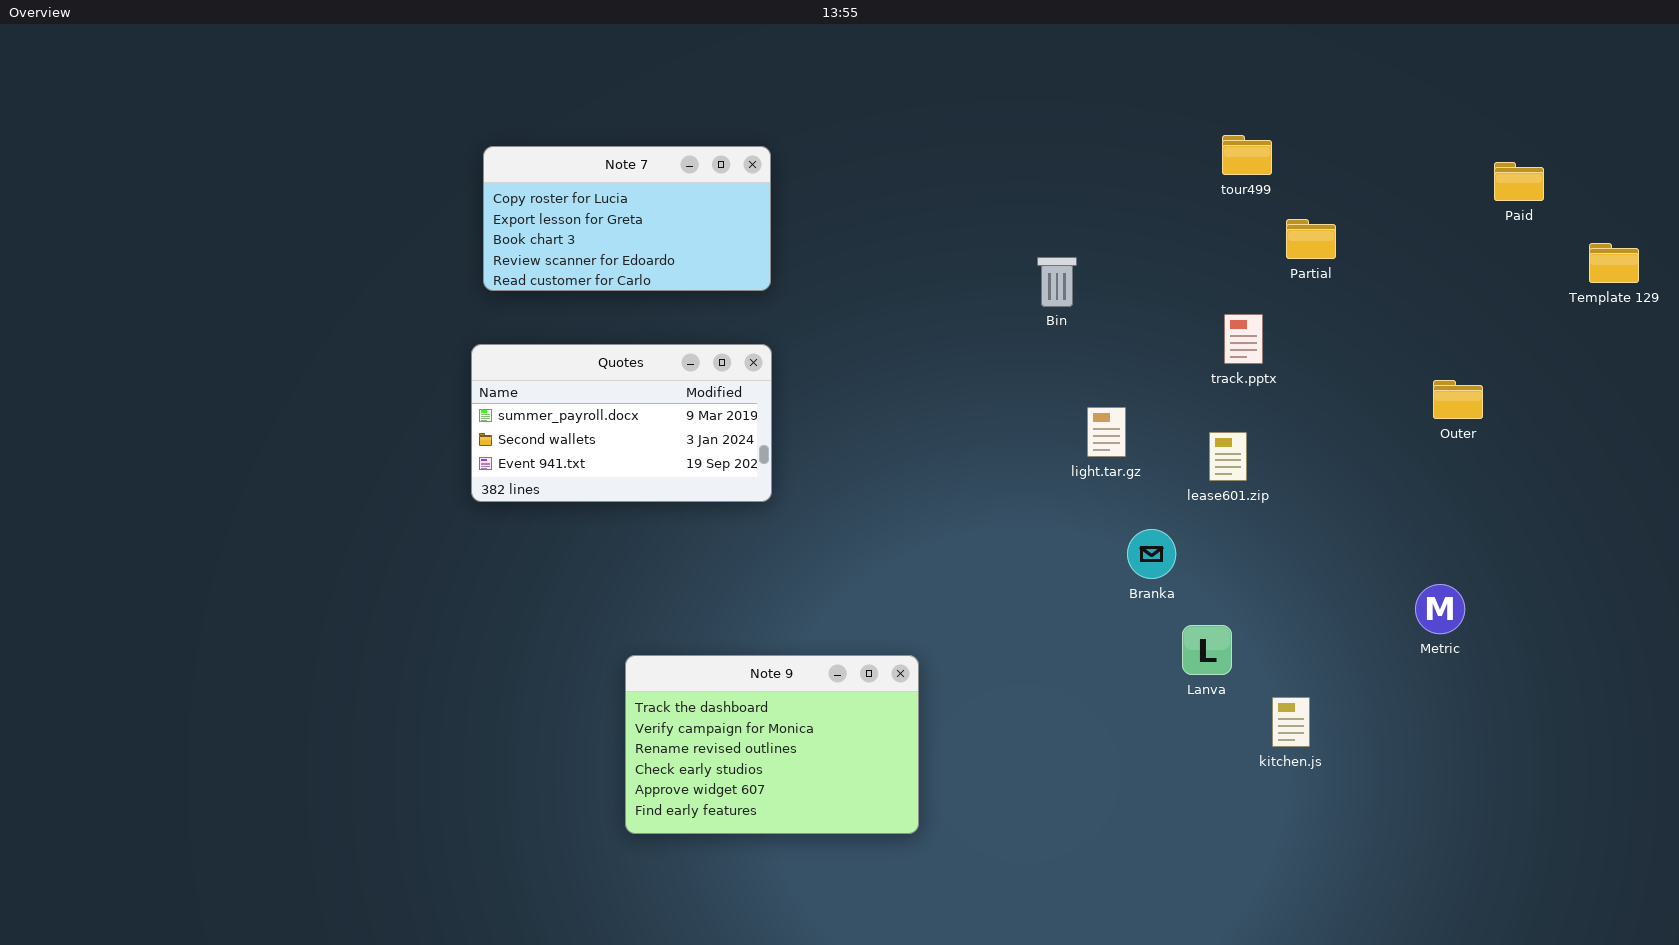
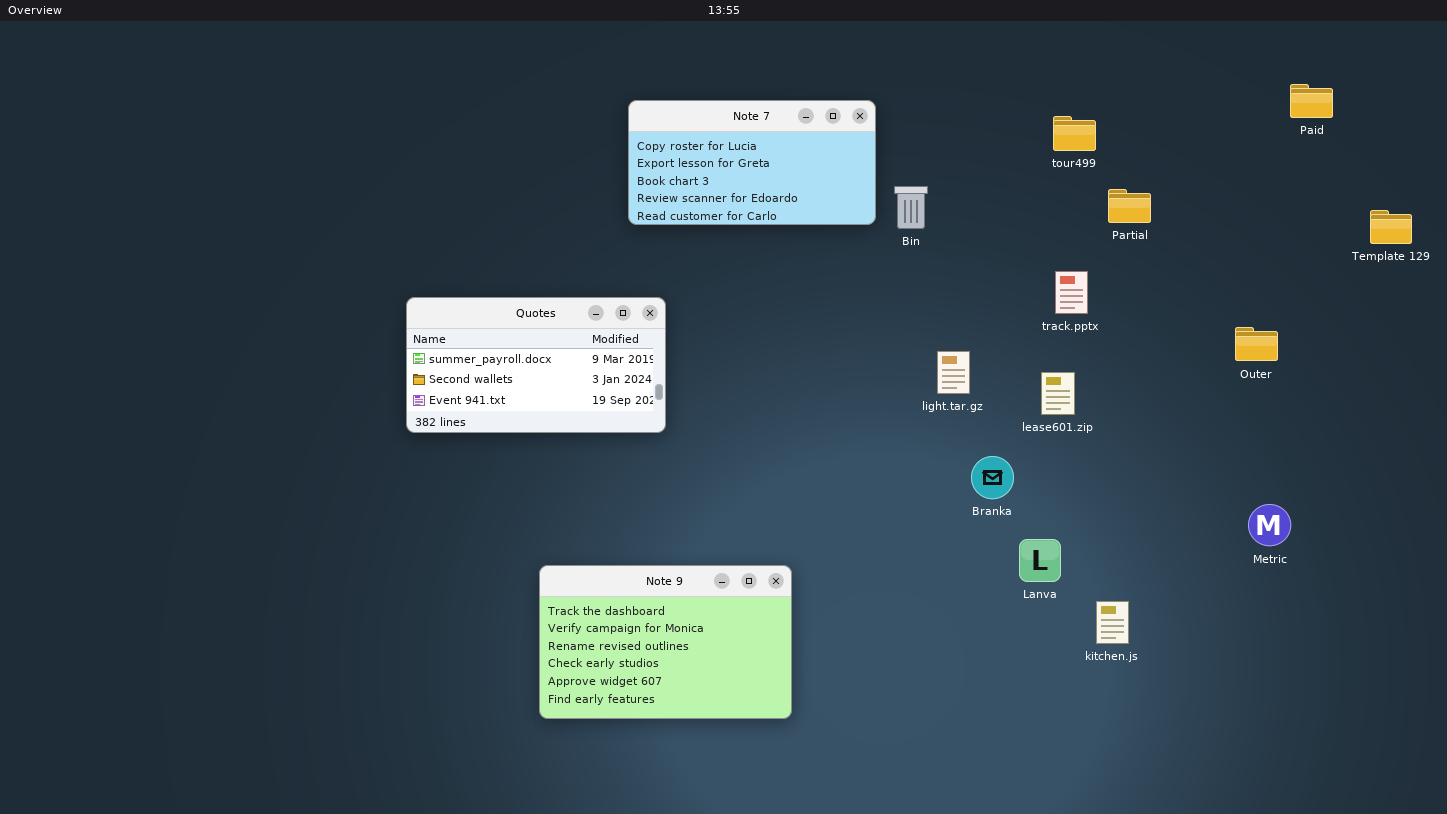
Note 7: [483,146,771,291] -> [628,100,876,225], moved
Paid: [1494,162,1544,201] -> [1290,84,1333,118], moved
Bin: [1037,257,1077,307] -> [894,186,928,229], moved
Metric: [1415,584,1465,634] -> [1248,504,1291,546], moved

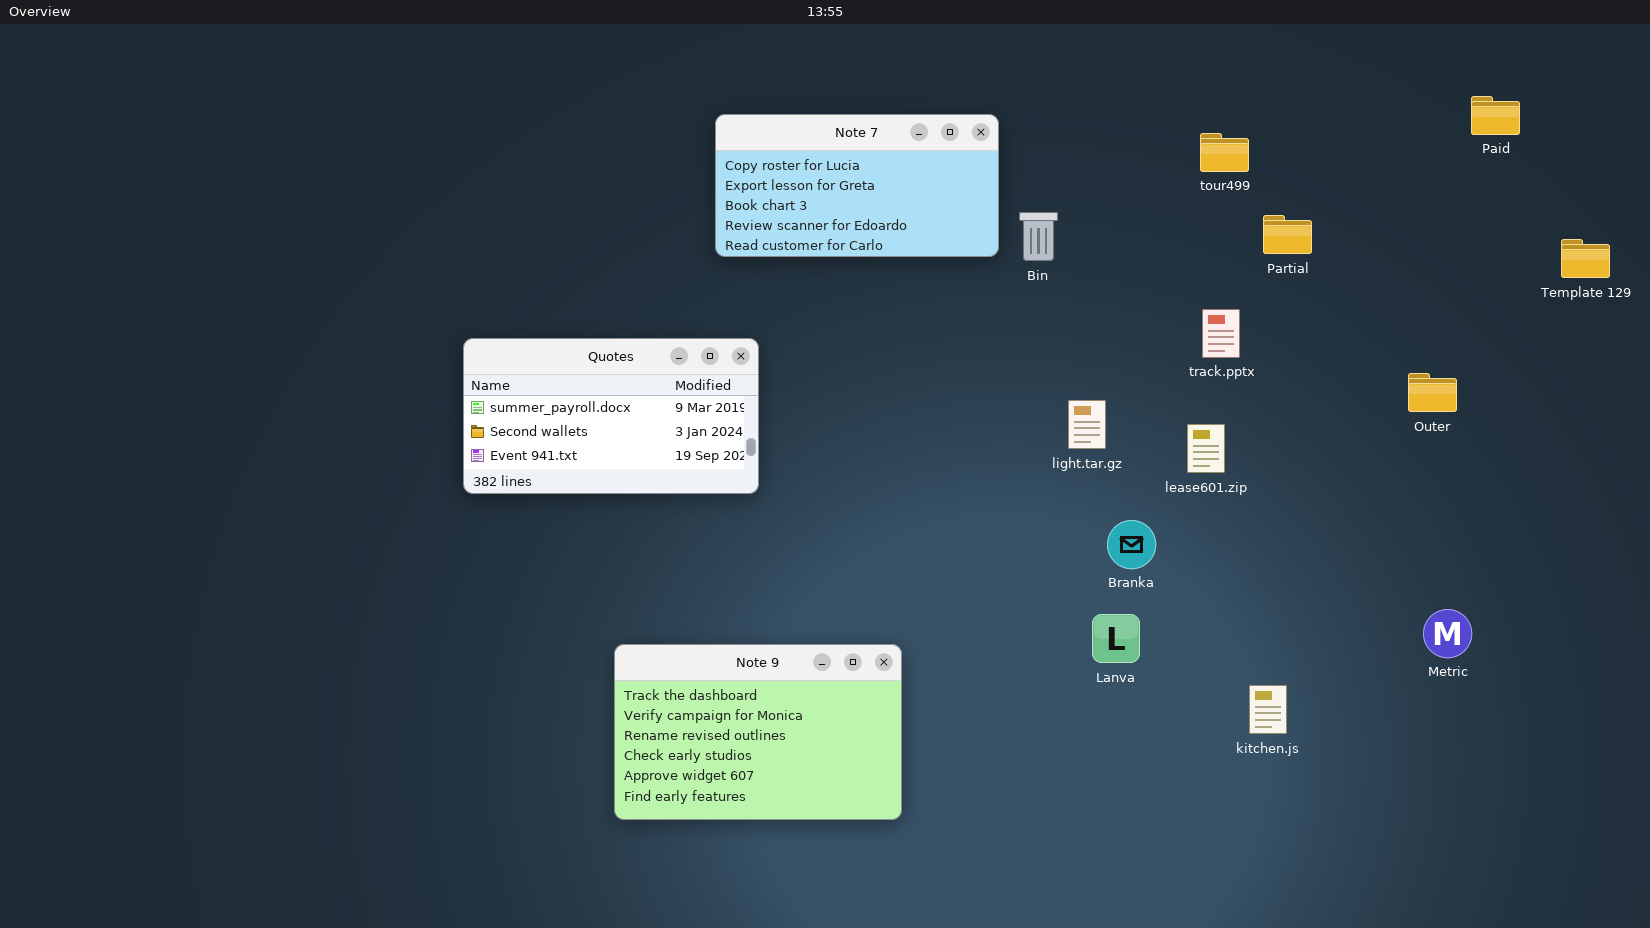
Metric: [1248,504,1291,546] -> [1423,609,1472,658], moved
Lanva: [1019,539,1061,582] -> [1092,614,1140,663], moved

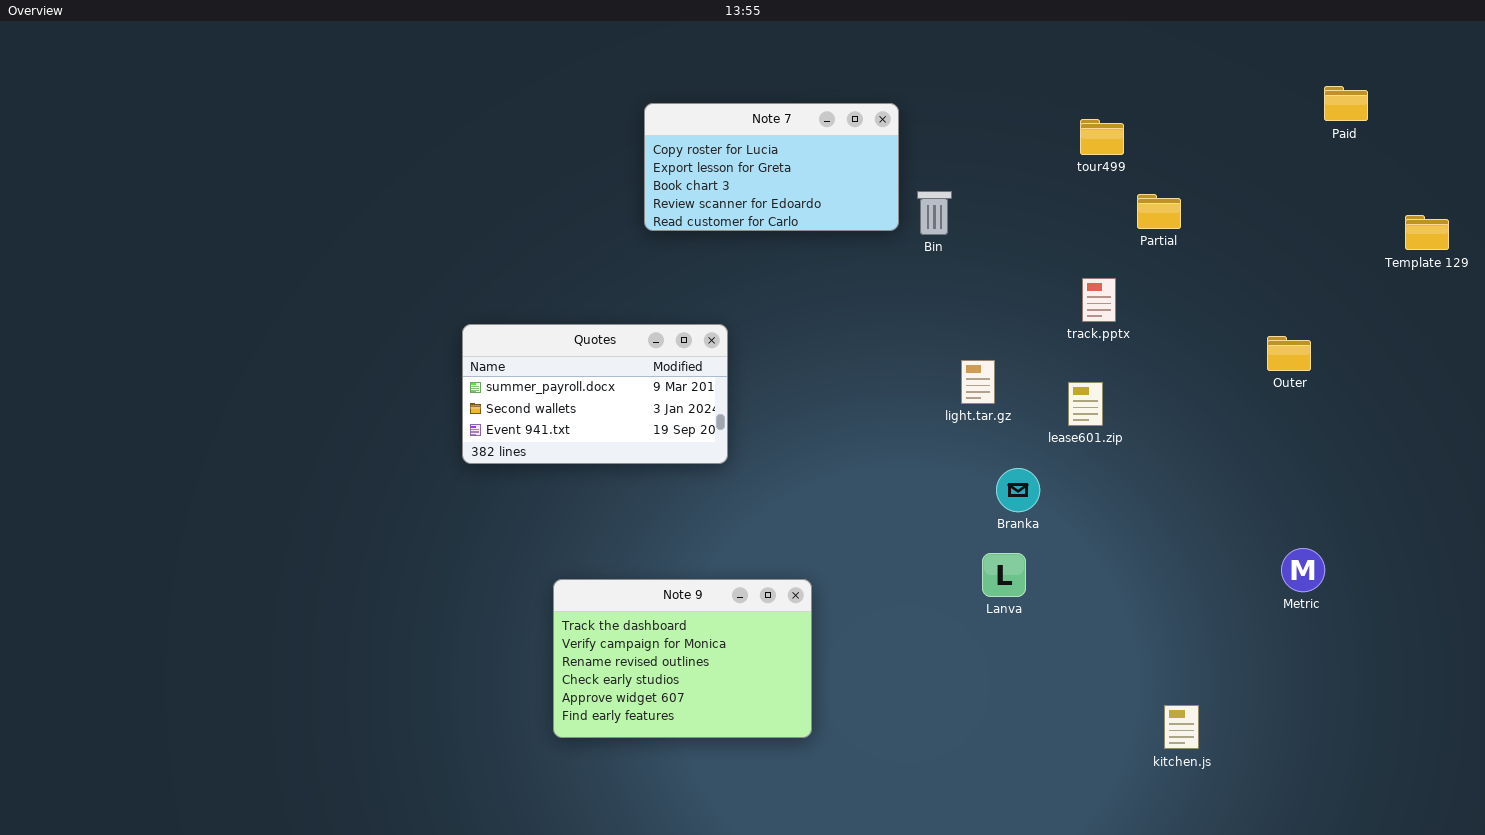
Quotes: [463,338,759,494] -> [462,324,728,464], moved
kitchen.js: [1249,685,1287,734] -> [1164,705,1199,749], moved

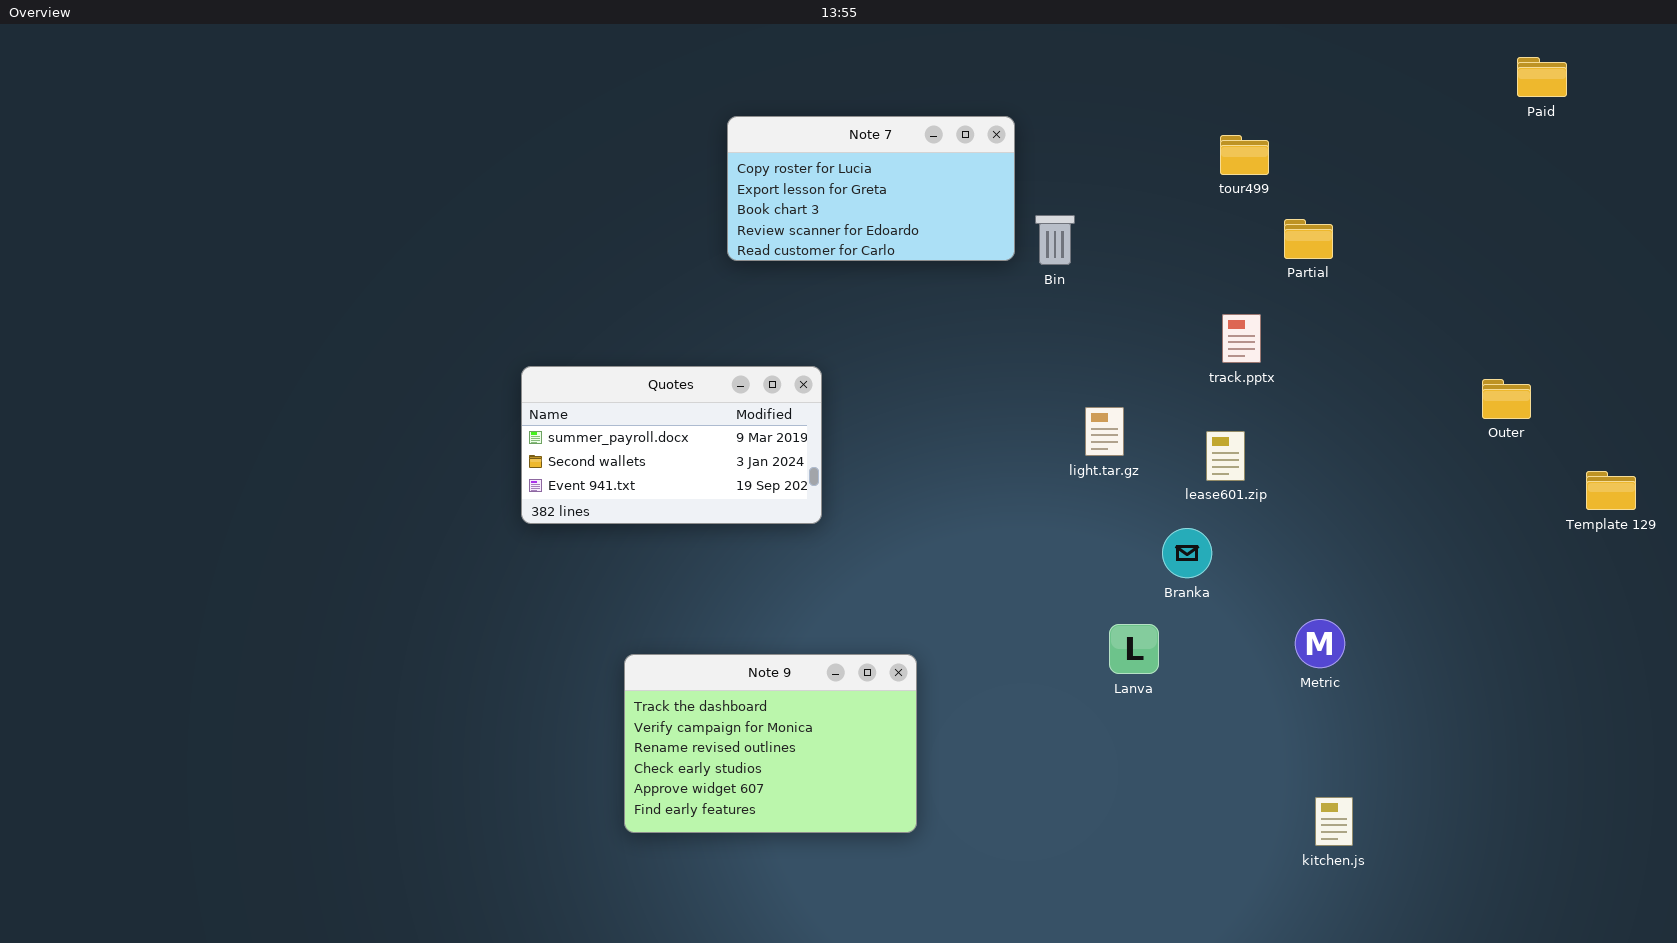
Paid: [1324,86,1368,121] -> [1517,57,1567,97], moved
Template 129: [1405,215,1449,250] -> [1586,471,1636,510], moved
Outer: [1267,336,1311,371] -> [1482,379,1531,419], moved
Branka: [996,468,1040,512] -> [1162,528,1212,578], moved
Metric: [1281,548,1325,592] -> [1295,619,1345,668], moved

